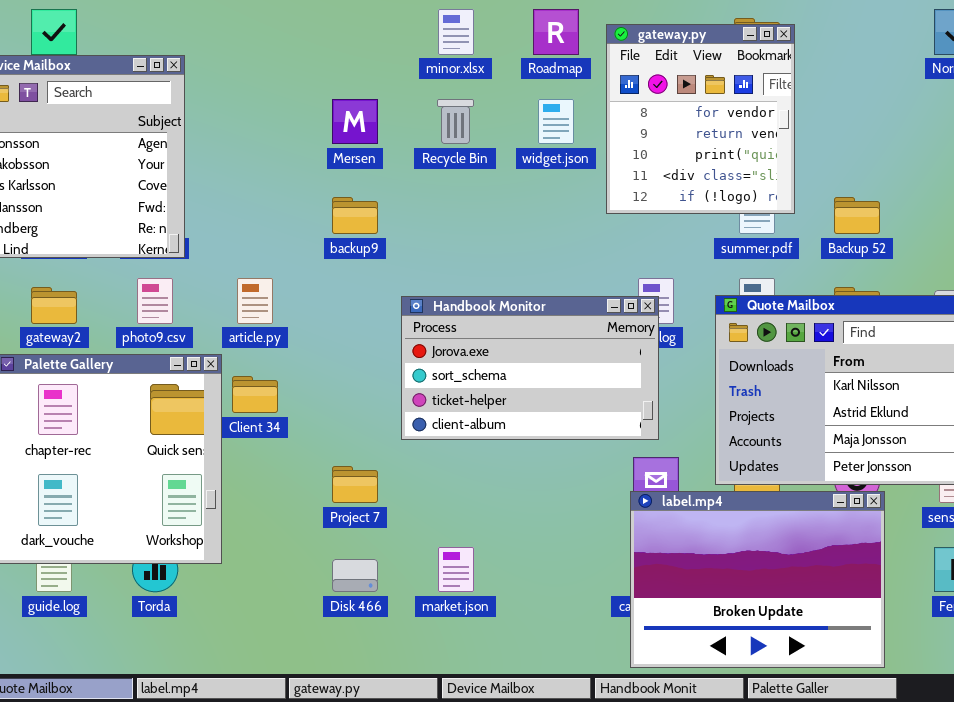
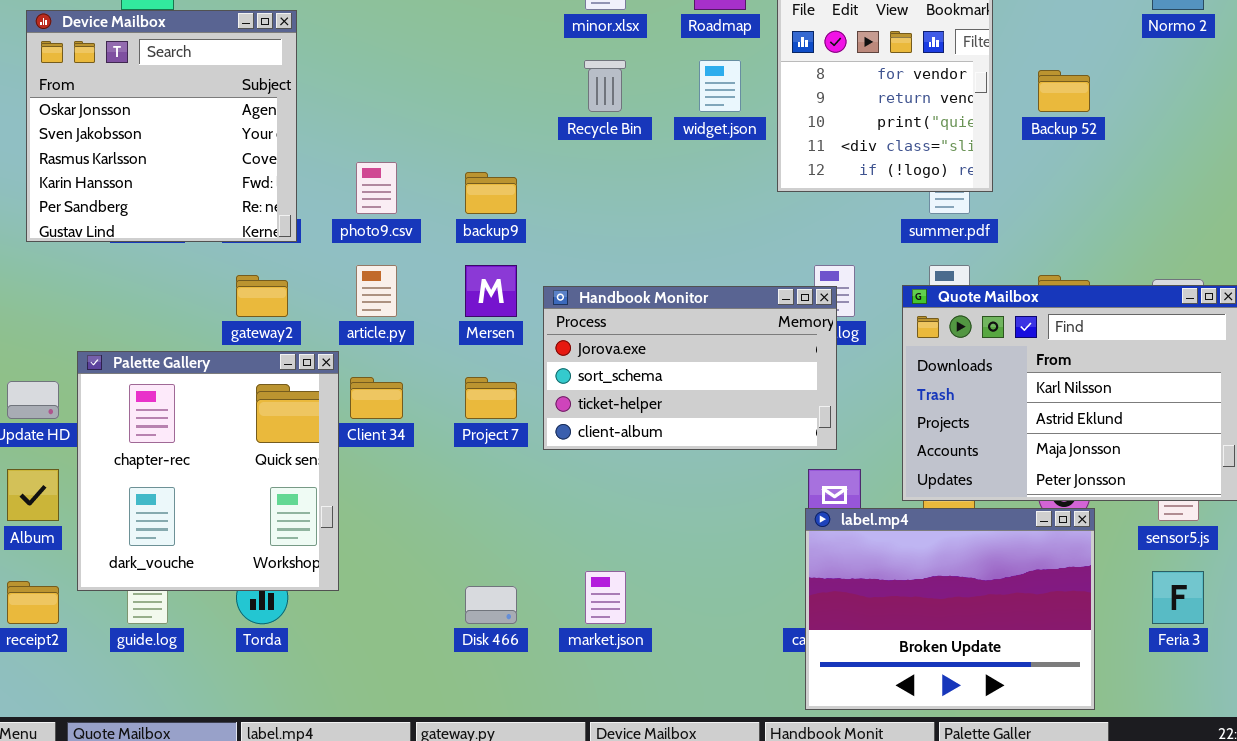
Mersen: [332,99,378,144] -> [465,265,517,317], moved
Backup 52: [834,197,880,234] -> [1038,70,1090,112], moved
photo9.csv: [137,278,173,324] -> [356,162,397,214], moved
gateway2: [31,287,77,324] -> [236,275,288,317], moved
Project 7: [332,466,378,503] -> [465,377,517,419], moved

